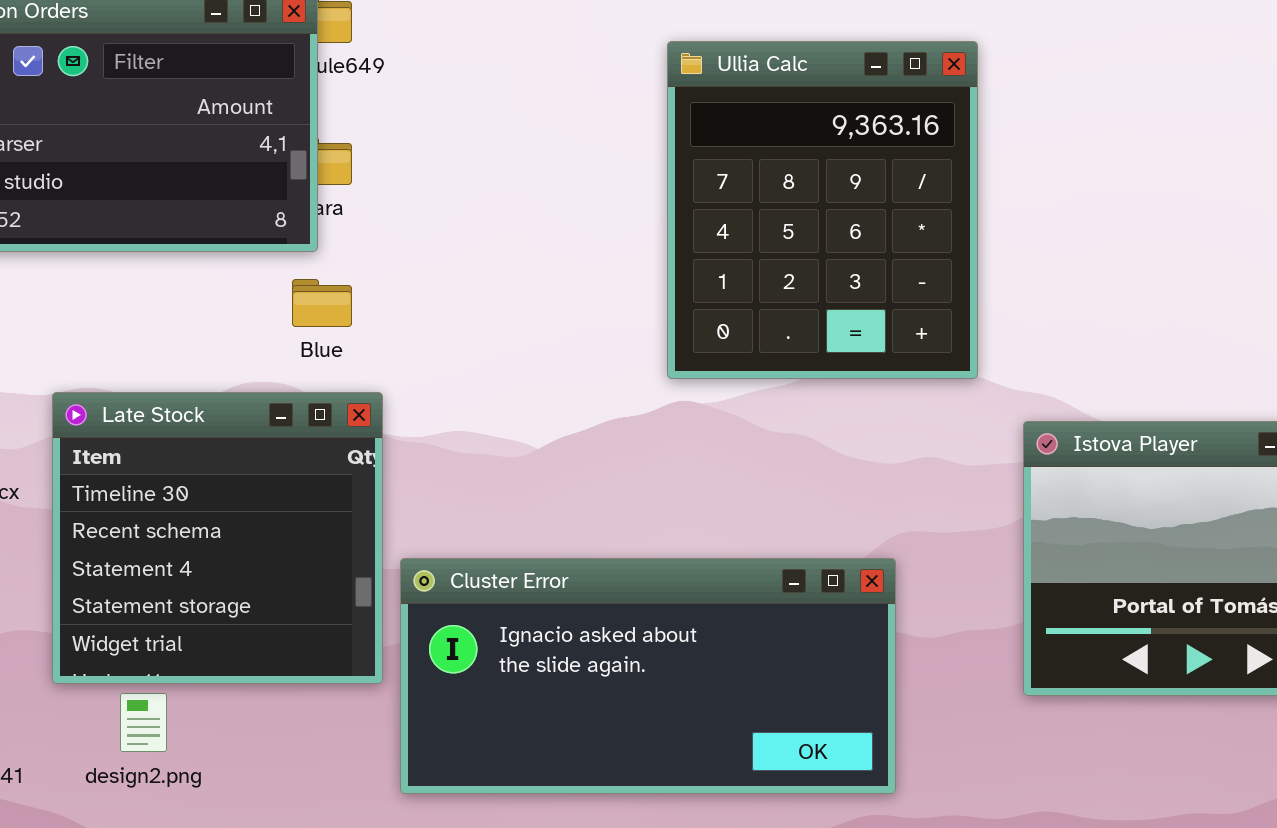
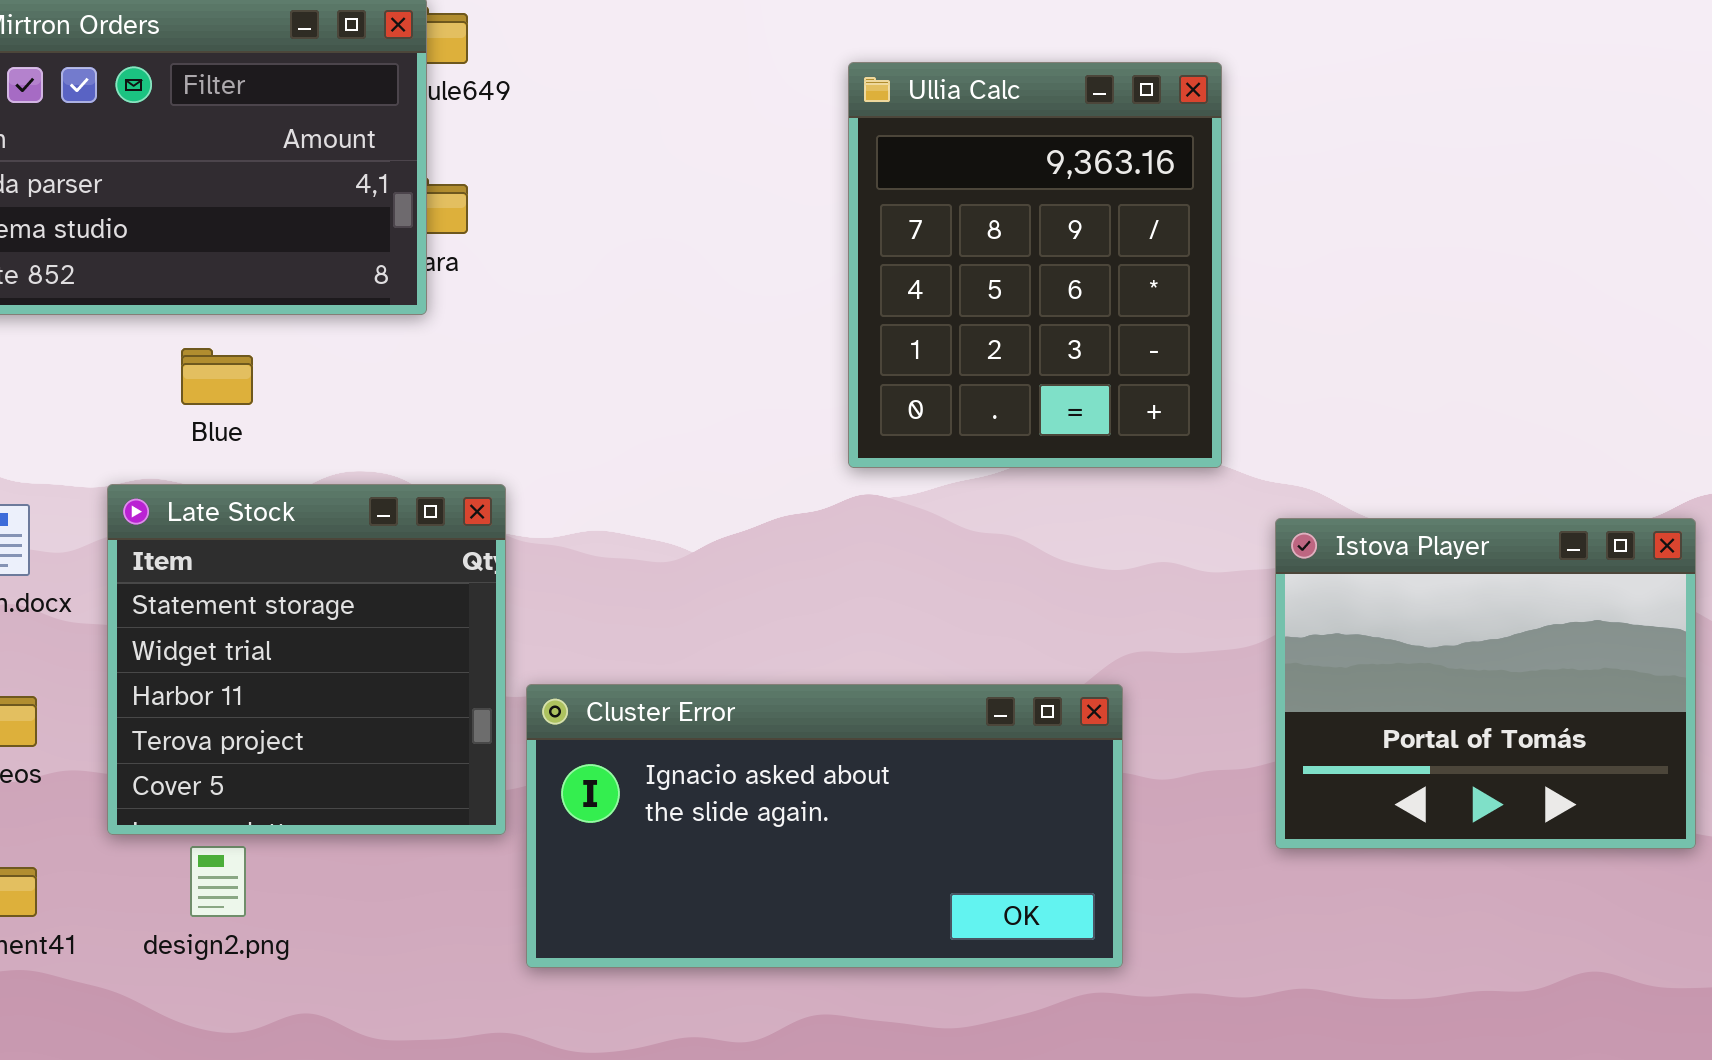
Blue: [292,279,352,327] -> [181,348,253,405], moved
Late Stock: [52,392,383,684] -> [107,484,506,835], scrolled down 3 rows

